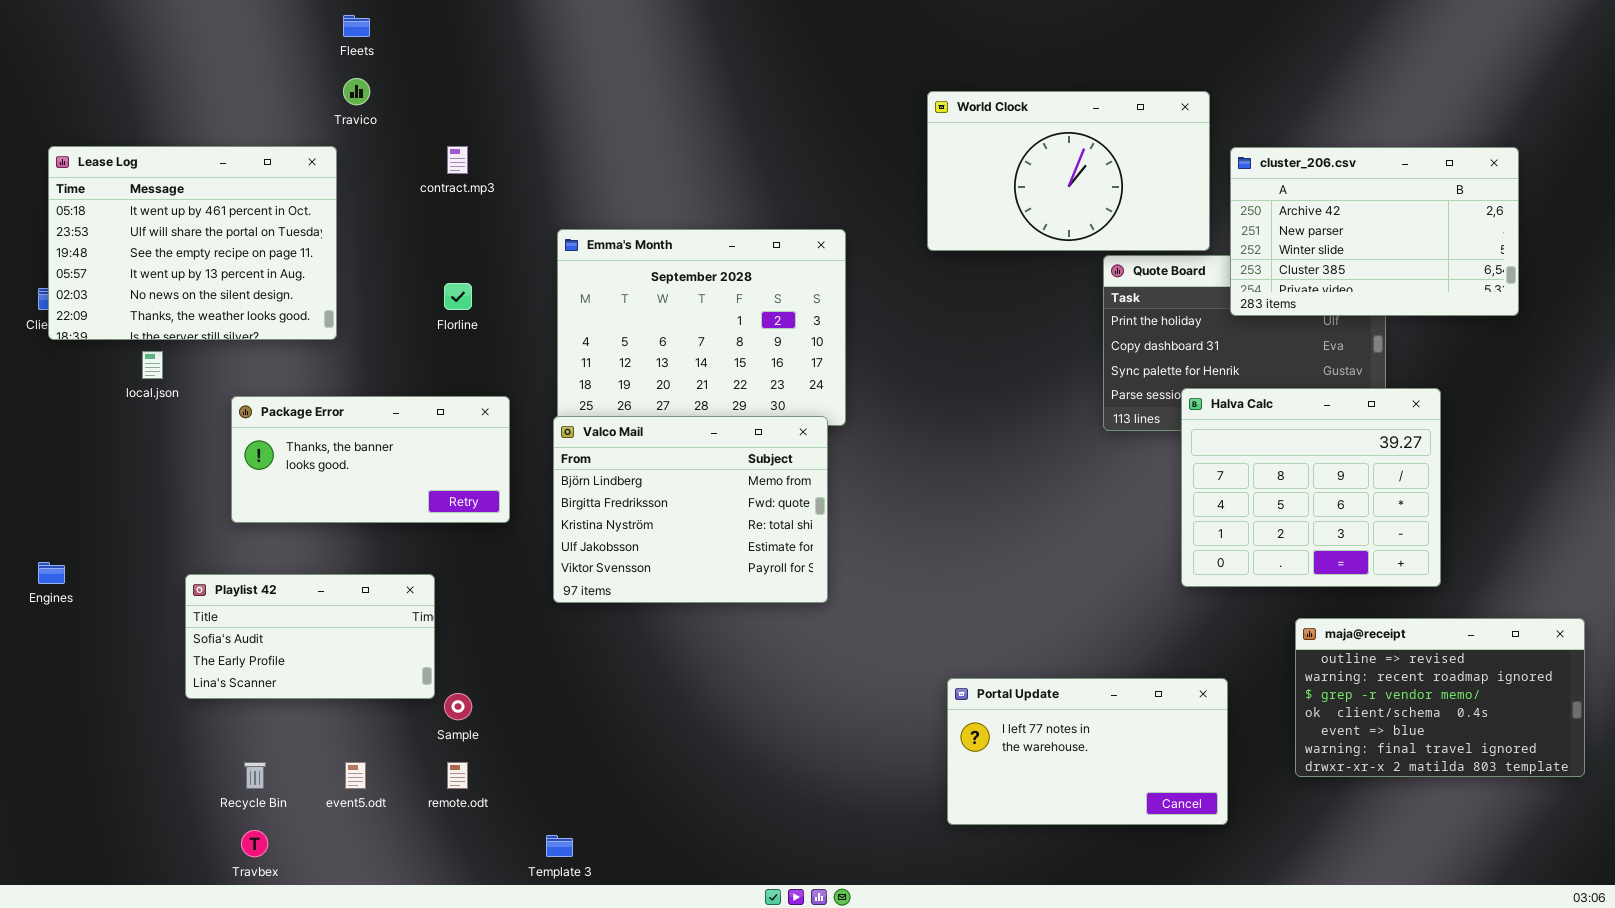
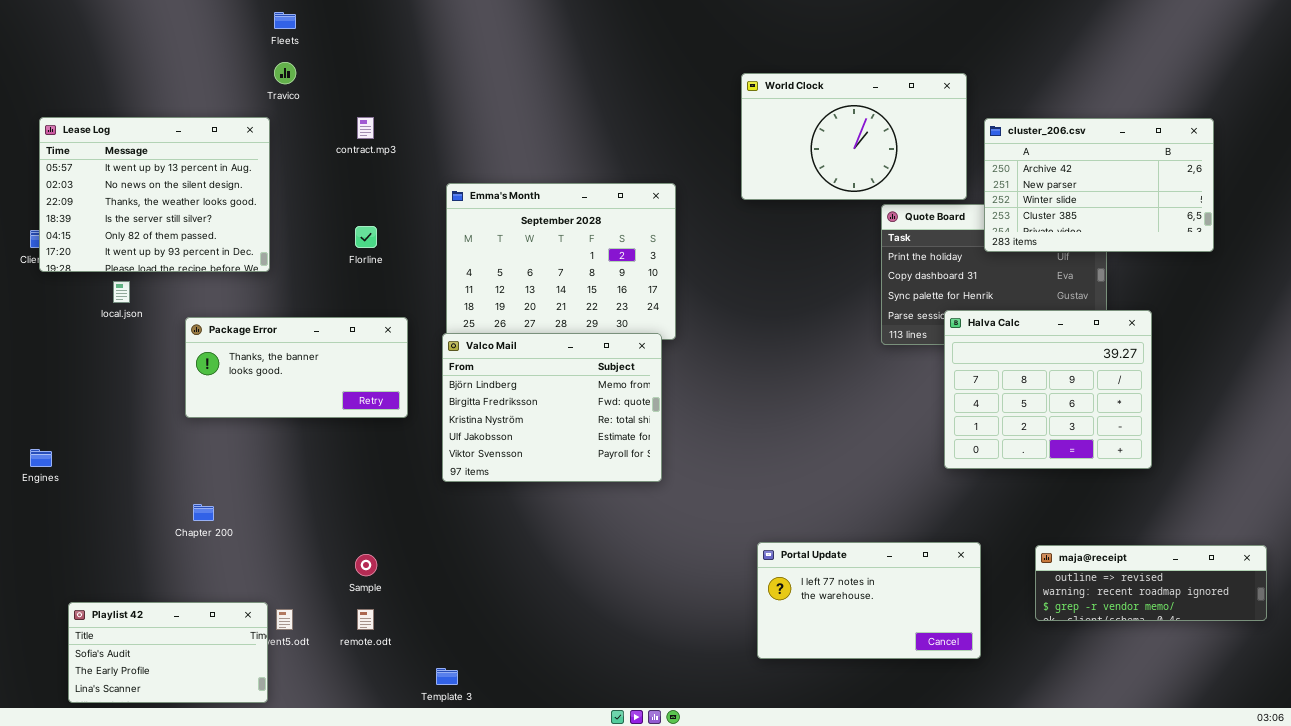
Lease Log: [48,146,337,340] -> [39,117,270,272], scrolled down 3 rows
Playlist 42: [185,574,435,699] -> [68,602,268,703], moved
maja@receipt: [1295,618,1585,777] -> [1035,545,1267,621], resized

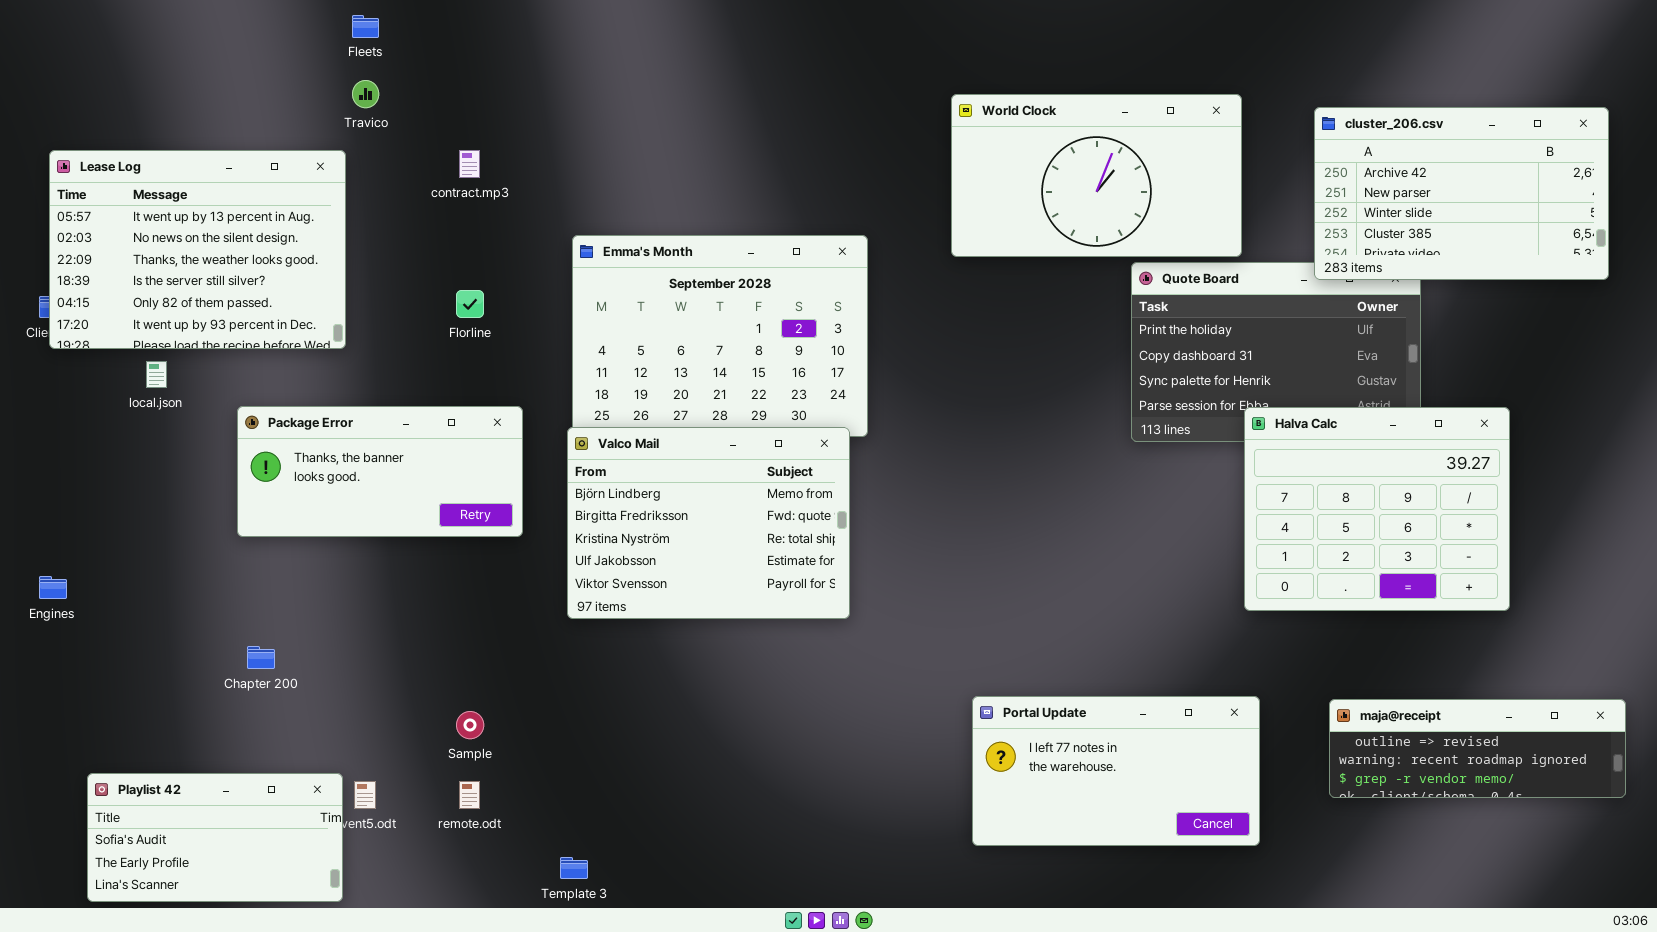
cluster_206.csv: [984,118,1214,252] -> [1314,107,1609,280], moved
Halva Calc: [944,310,1152,469] -> [1244,407,1510,611], moved

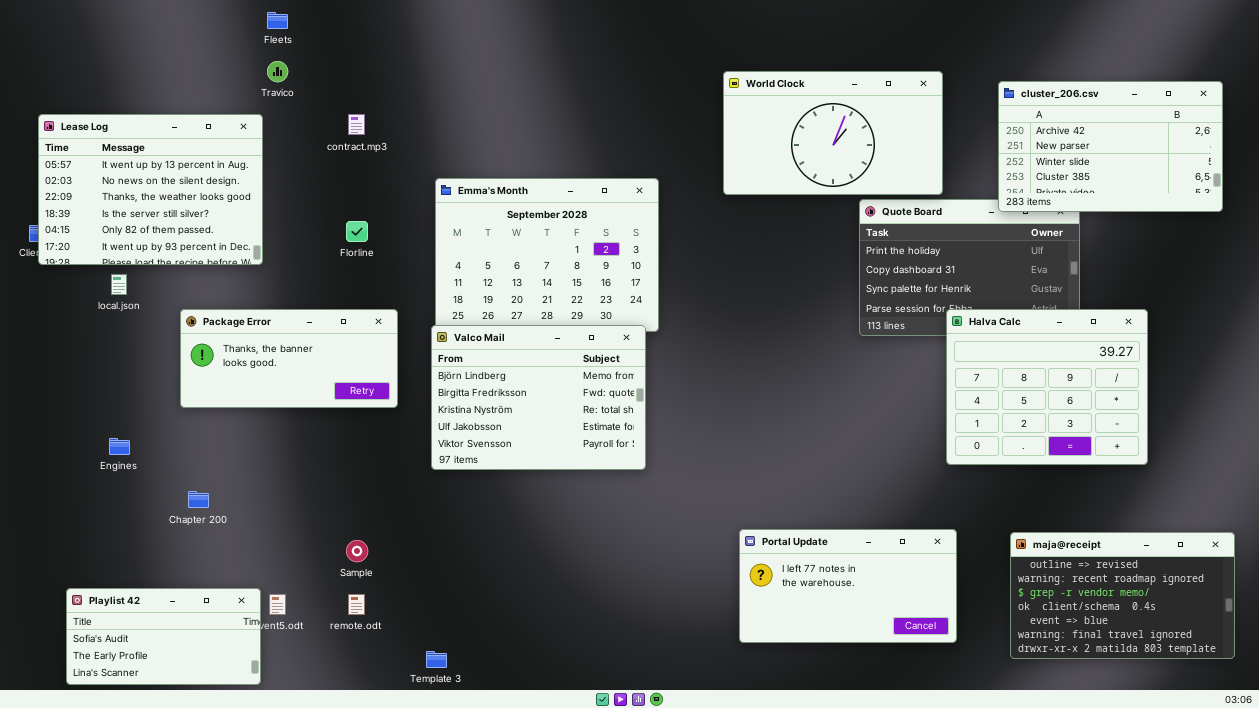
Engines: [39,576,67,599] -> [109,438,130,455], moved
maja@receipt: [1329,699,1626,798] -> [1010,532,1235,659], resized

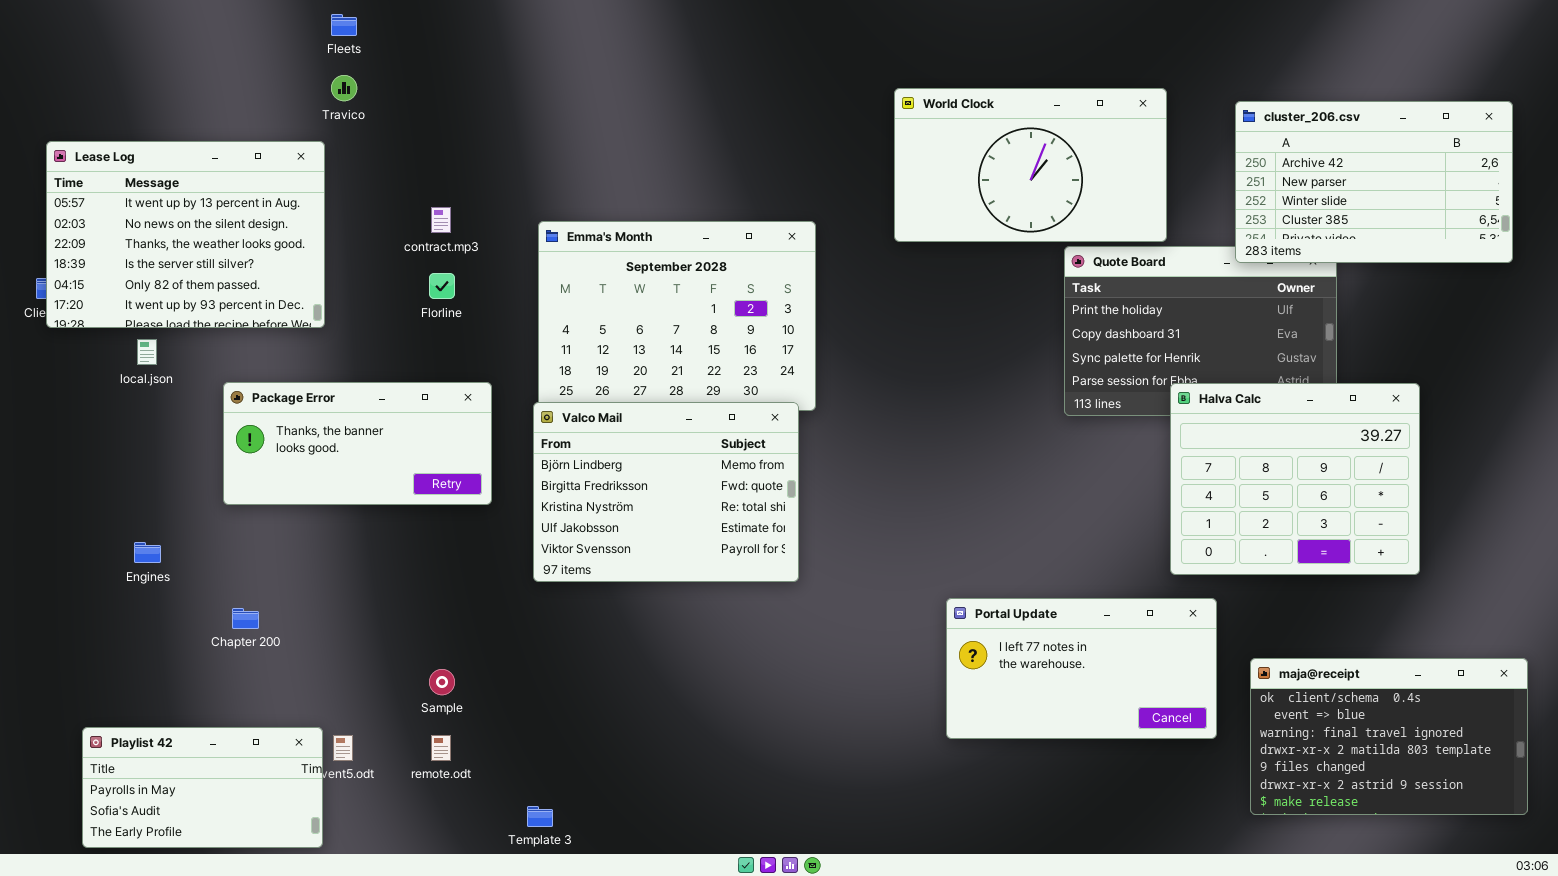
contract.mp3: [348,114,365,135] -> [431,207,451,233], moved
Portal Update: [739,529,957,643] -> [946,598,1217,739], moved
maja@receipt: [1010,532,1235,659] -> [1250,658,1528,815], scrolled down 3 rows
Playlist 42: [66,588,261,685] -> [82,727,323,848], scrolled up 1 row

